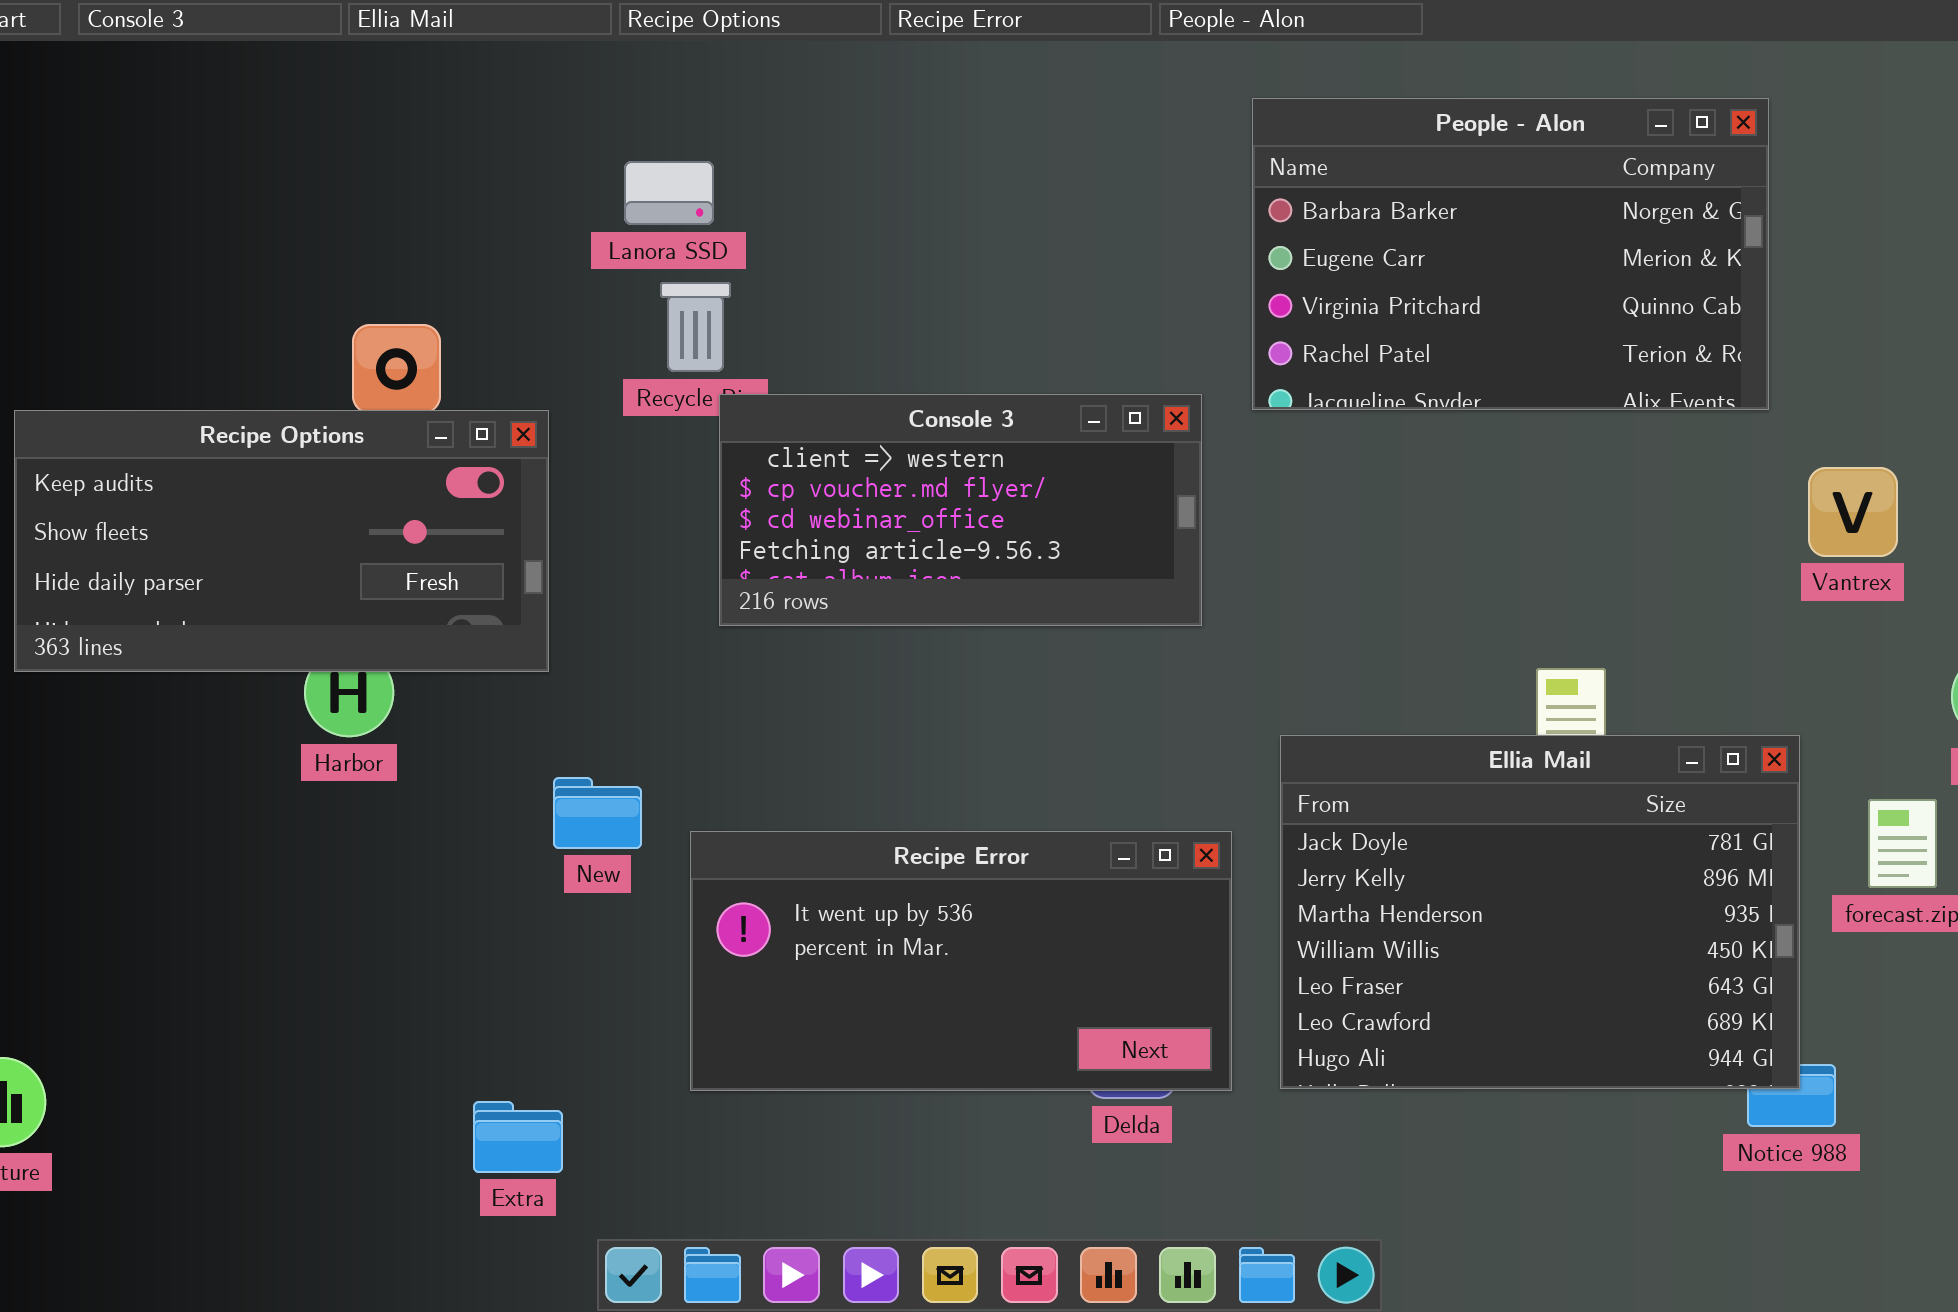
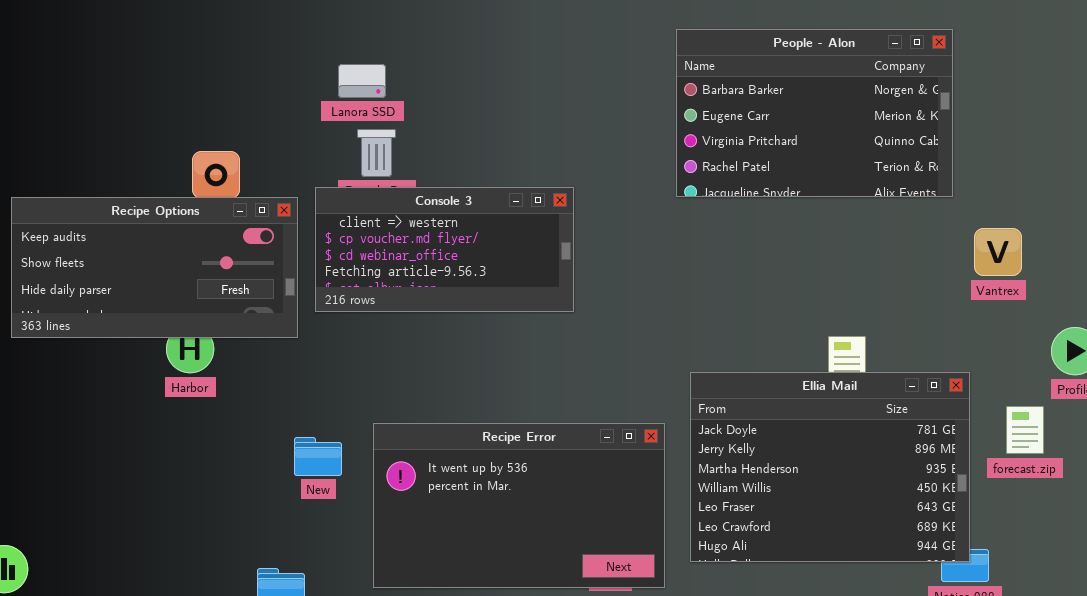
Console 3: [719,394,1202,626] -> [315,187,574,312], moved
New: [553,777,642,849] -> [294,437,342,476], moved
Recipe Error: [690,831,1232,1091] -> [373,423,665,588], resized

